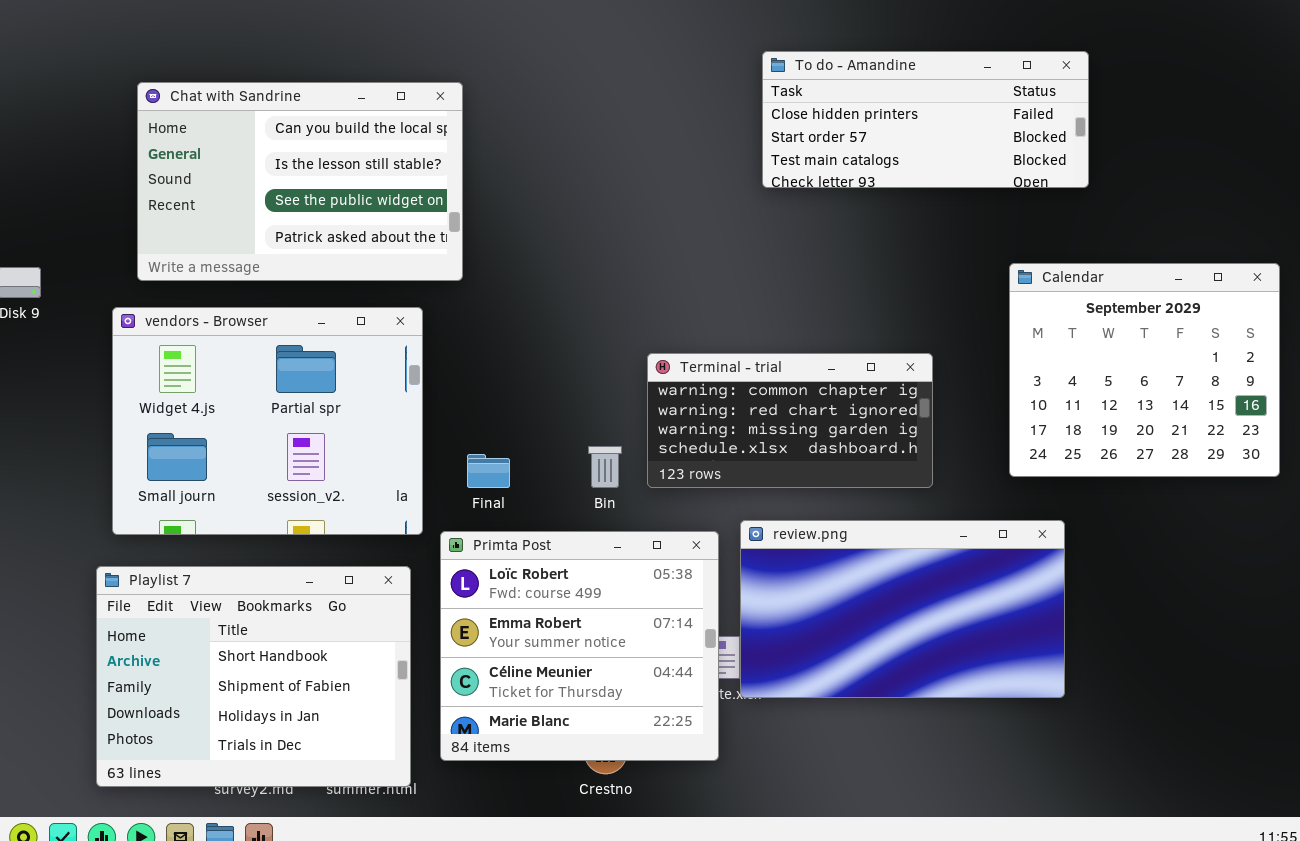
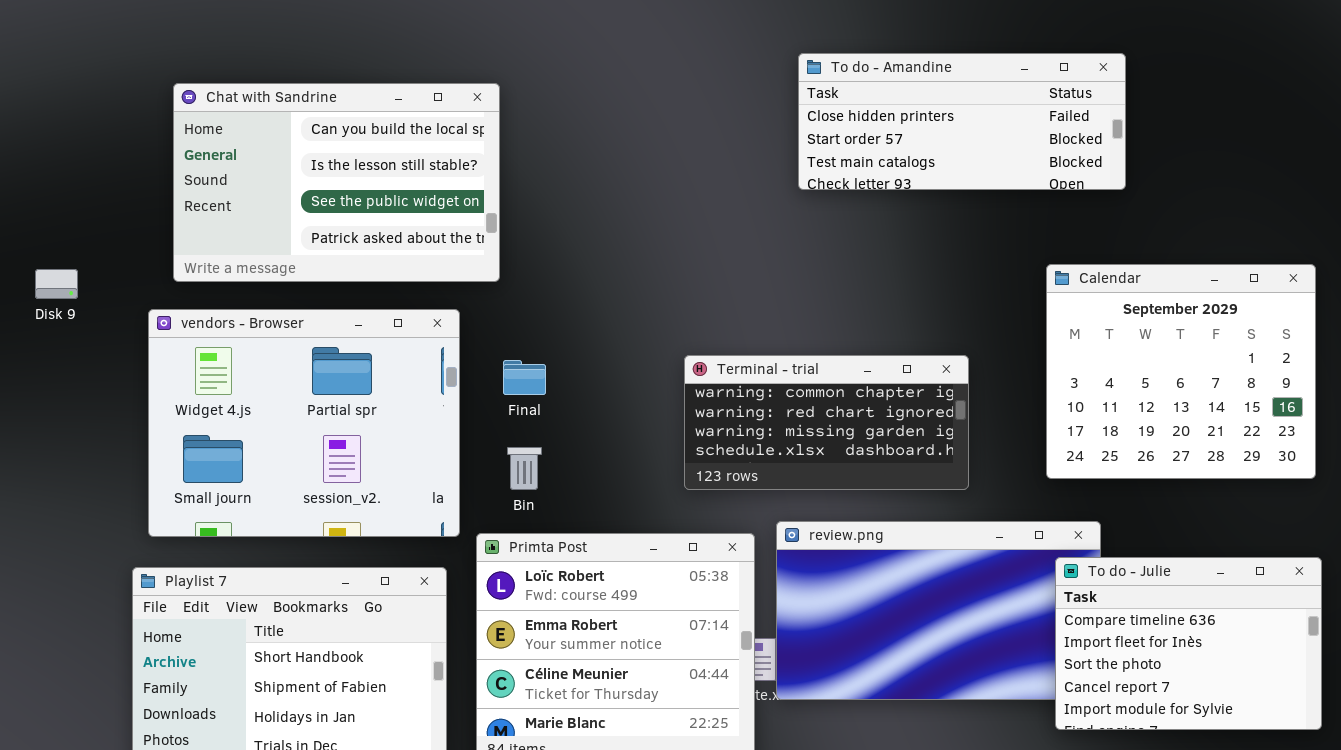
Bin: [588,446,622,488] -> [507,447,542,490], moved
Final: [467,454,510,488] -> [503,360,546,395], moved
To do - Julie: none -> [1055,557,1322,730], opened

